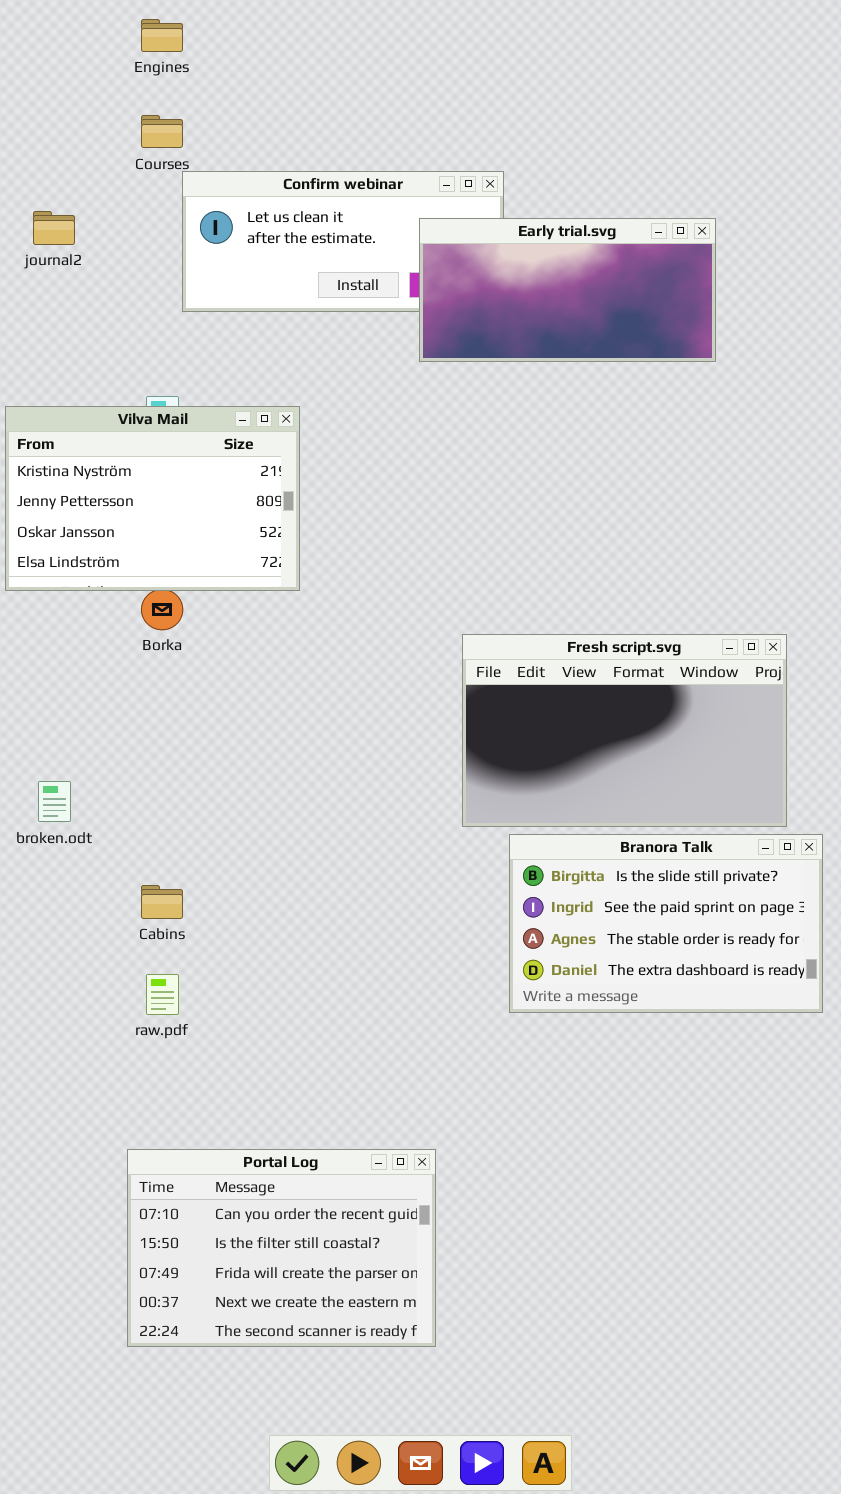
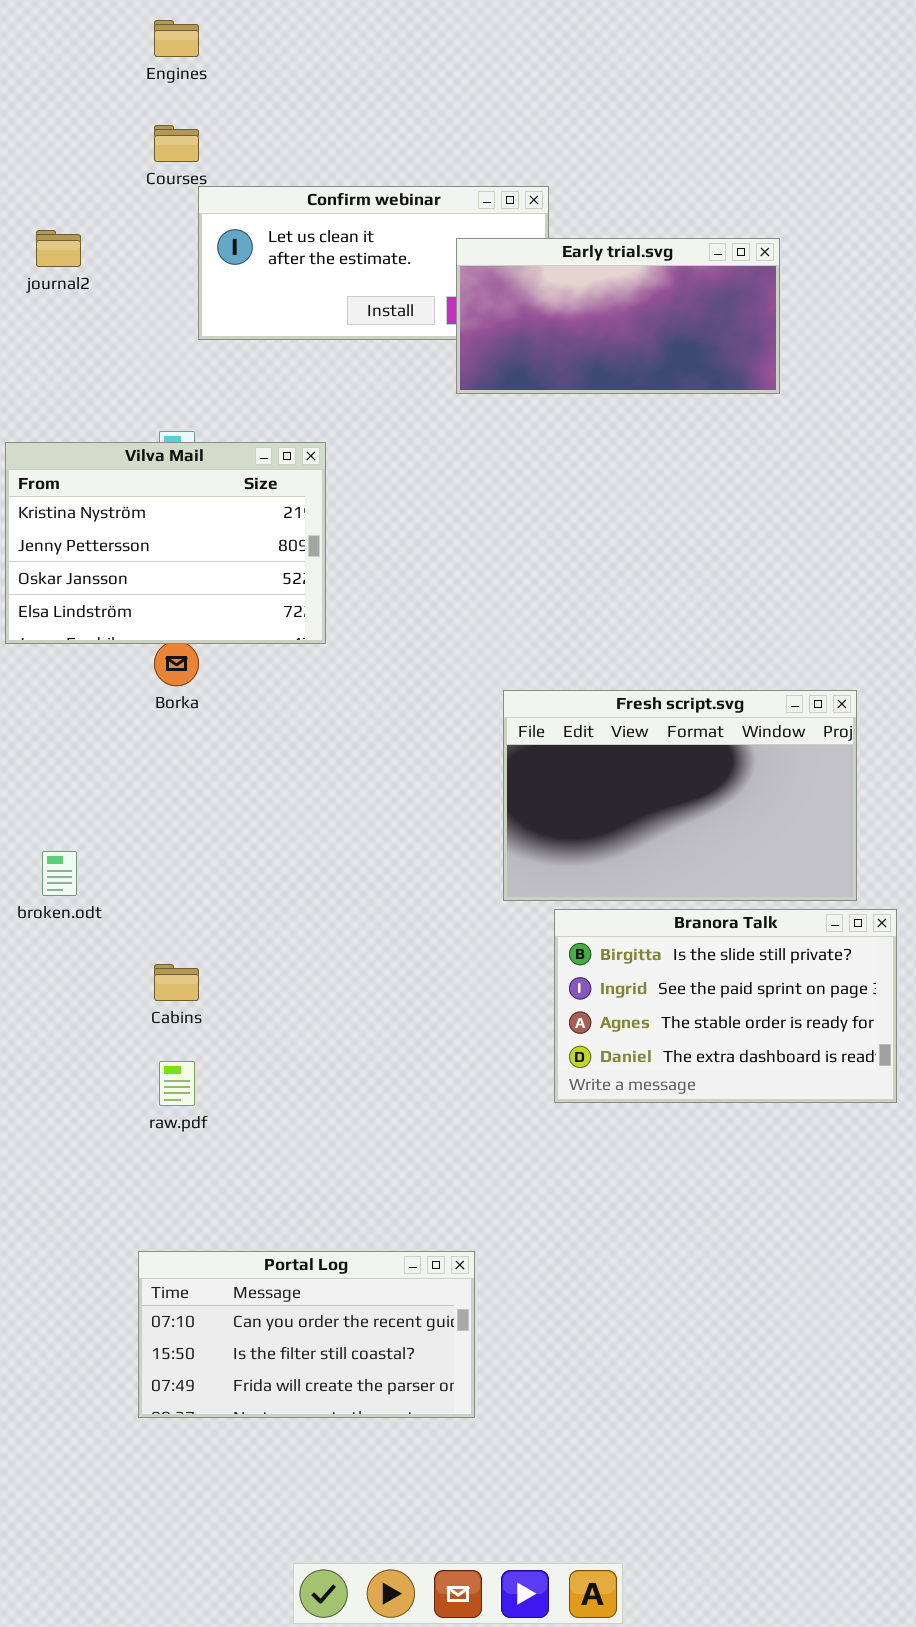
Portal Log: [127,1149,436,1347] -> [138,1251,475,1418], resized

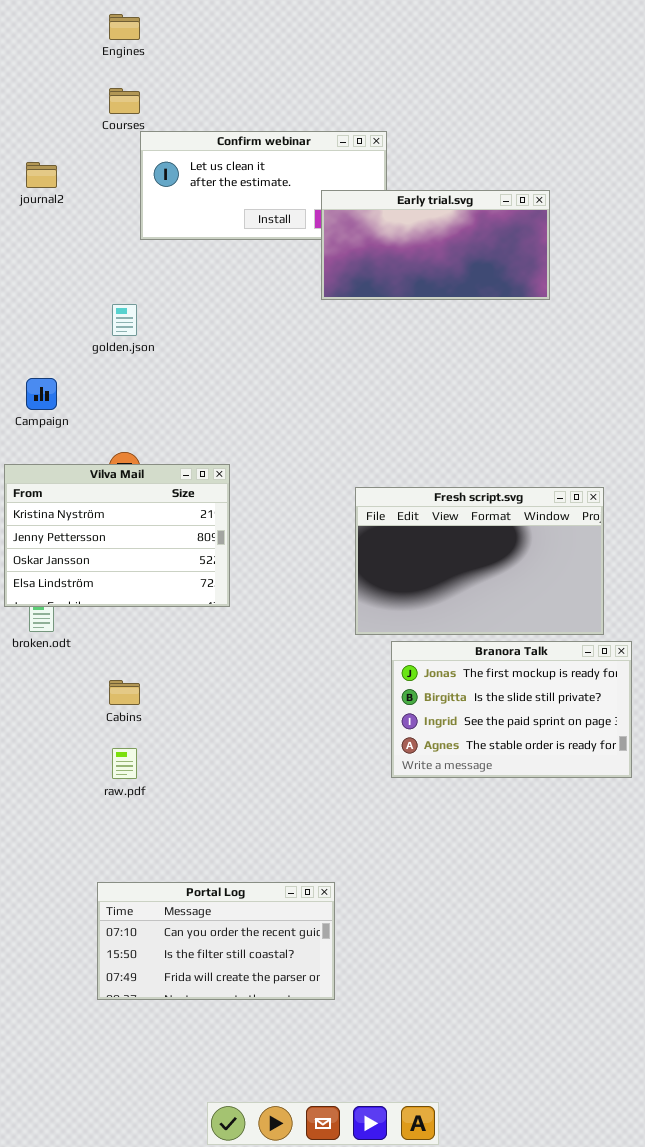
Early trial.svg: [456,238,780,394] -> [321,190,550,300], moved
Vilva Mail: [5,442,326,644] -> [4,464,230,607], moved
Branora Talk: [554,909,897,1103] -> [391,641,632,778], scrolled up 1 row

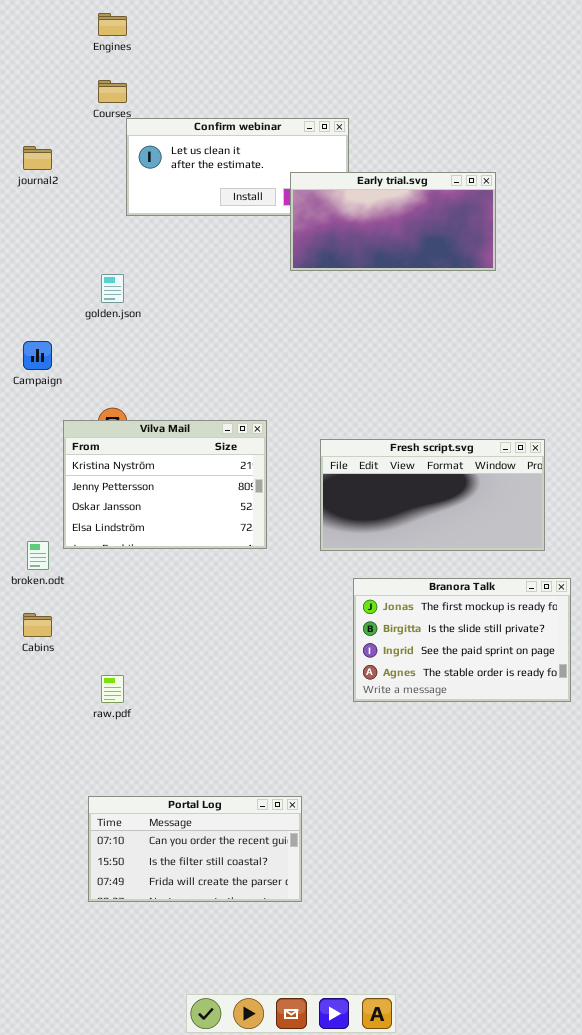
Vilva Mail: [4,464,230,607] -> [63,420,267,549], moved
Fresh script.svg: [355,487,604,635] -> [320,439,545,551], resized
Cabins: [109,680,140,705] -> [23,613,52,637], moved

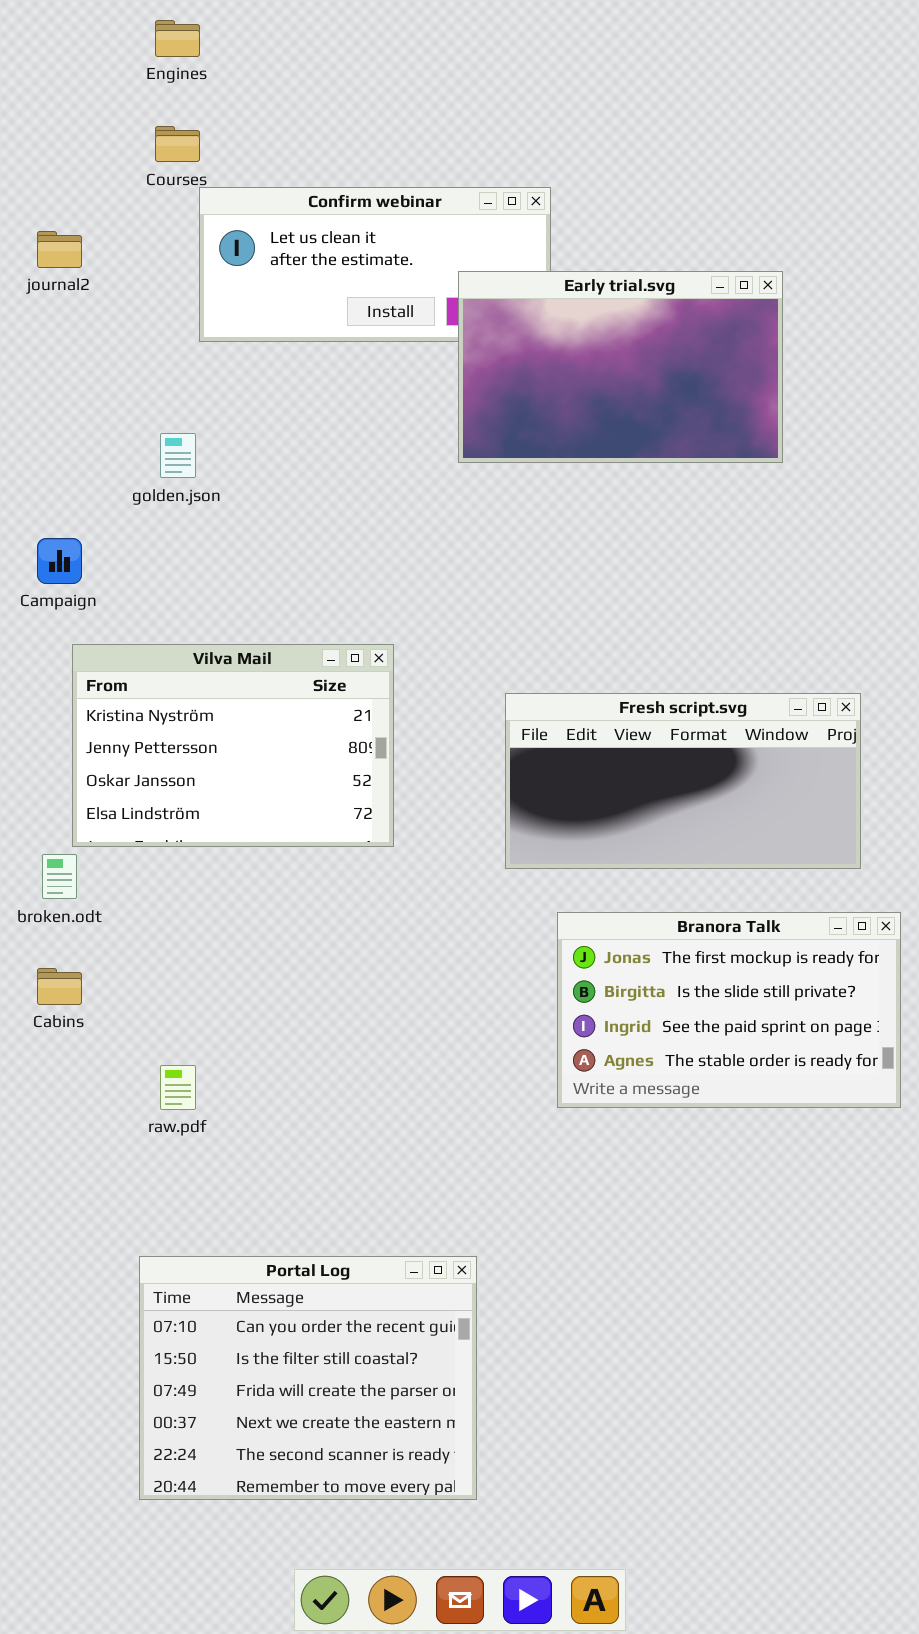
Early trial.svg: [290,172,496,271] -> [458,271,783,463], resized
Vilva Mail: [63,420,267,549] -> [72,644,394,847], moved
Portal Log: [88,796,302,902] -> [139,1256,477,1500], resized

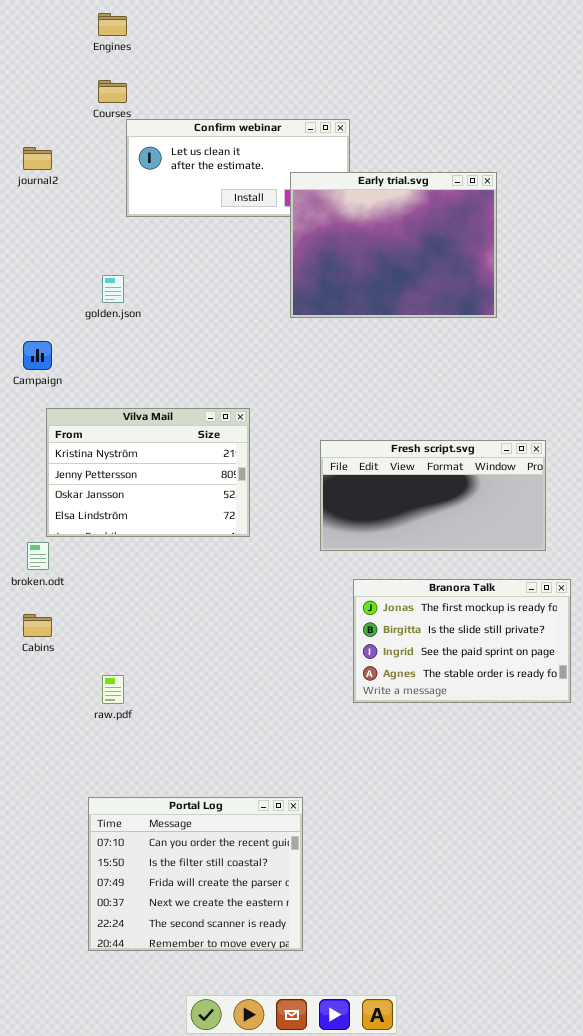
Early trial.svg: [458,271,783,463] -> [290,172,497,318], resized

